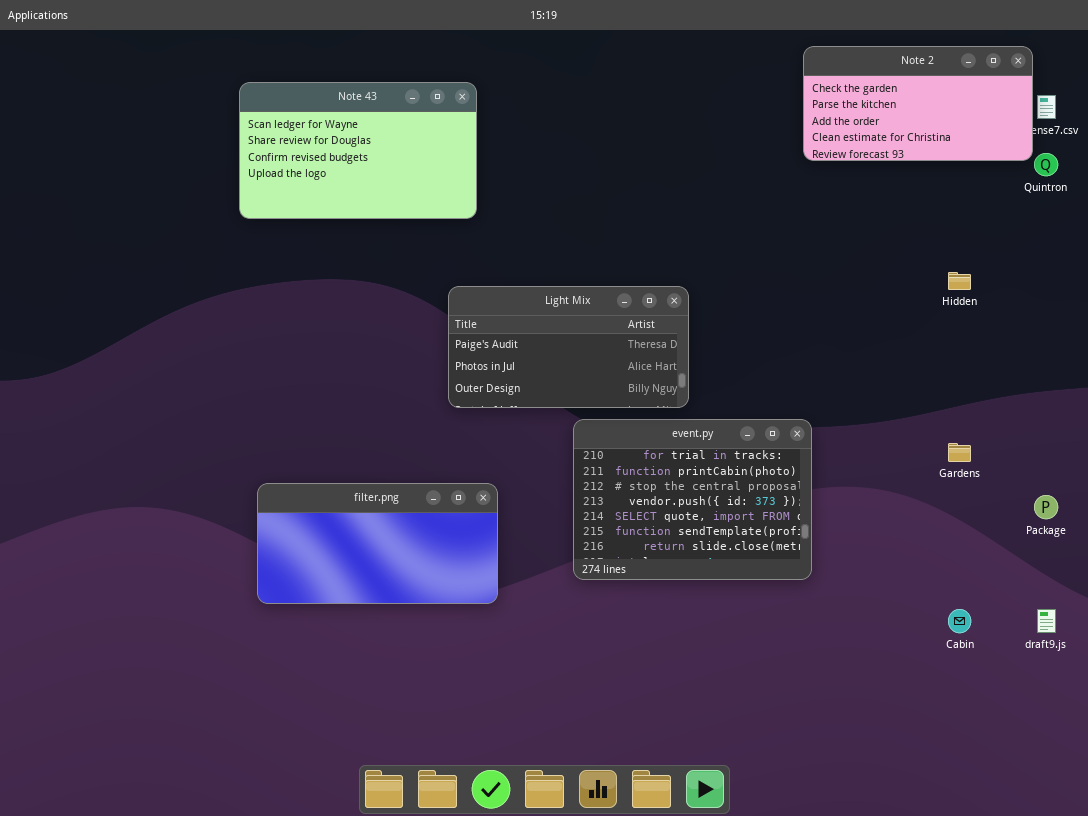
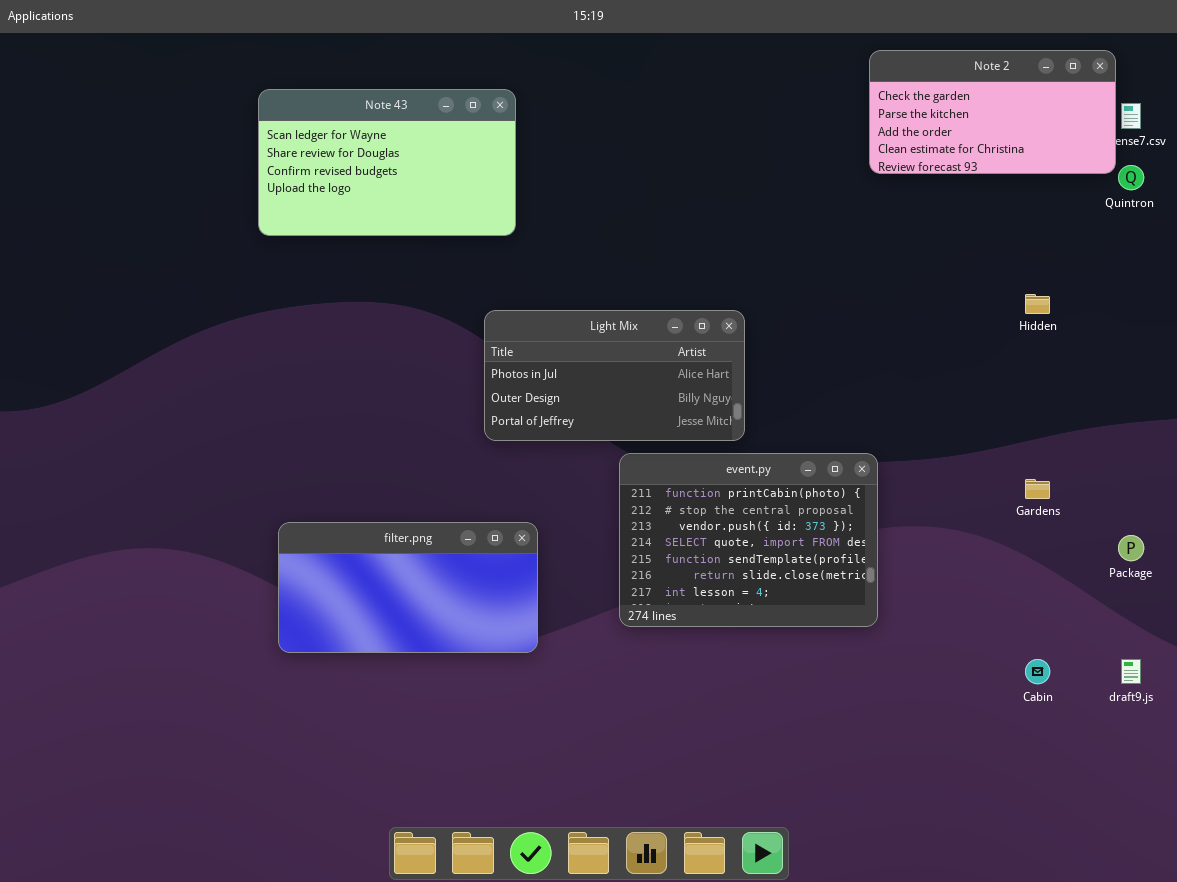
Light Mix: [448,286,689,408] -> [484,310,745,441], scrolled down 1 row
event.py: [573,419,812,580] -> [619,453,878,627], scrolled down 1 row

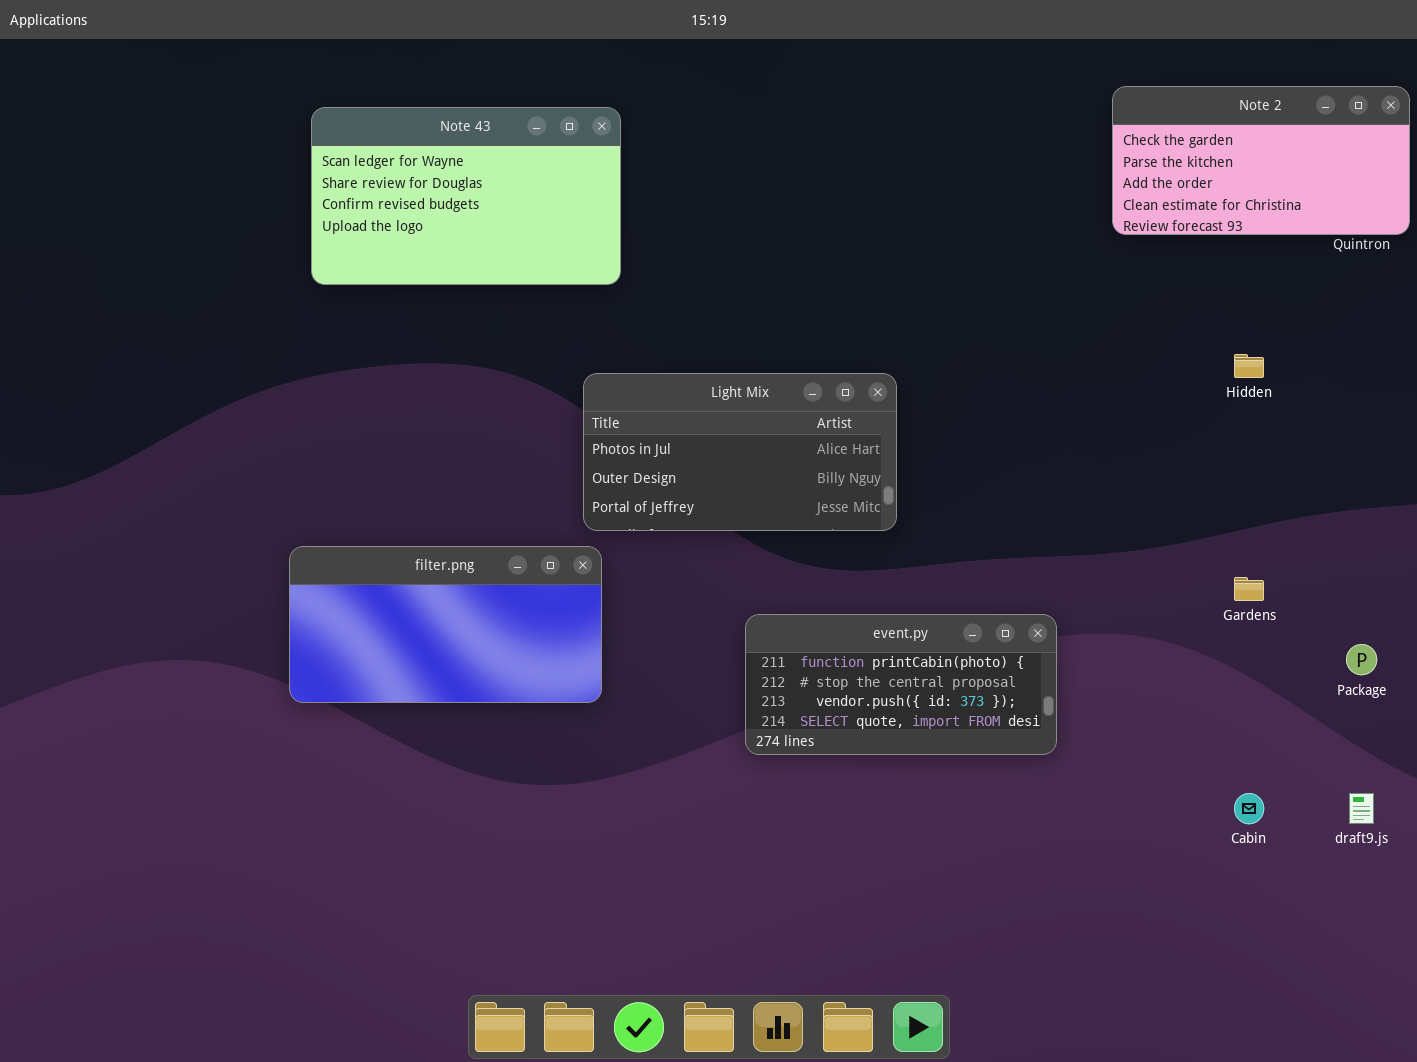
Note 2: [869,50,1116,174] -> [1112,86,1410,235], moved
event.py: [619,453,878,627] -> [745,614,1057,755], resized
filter.png: [278,522,538,653] -> [289,546,602,703], moved

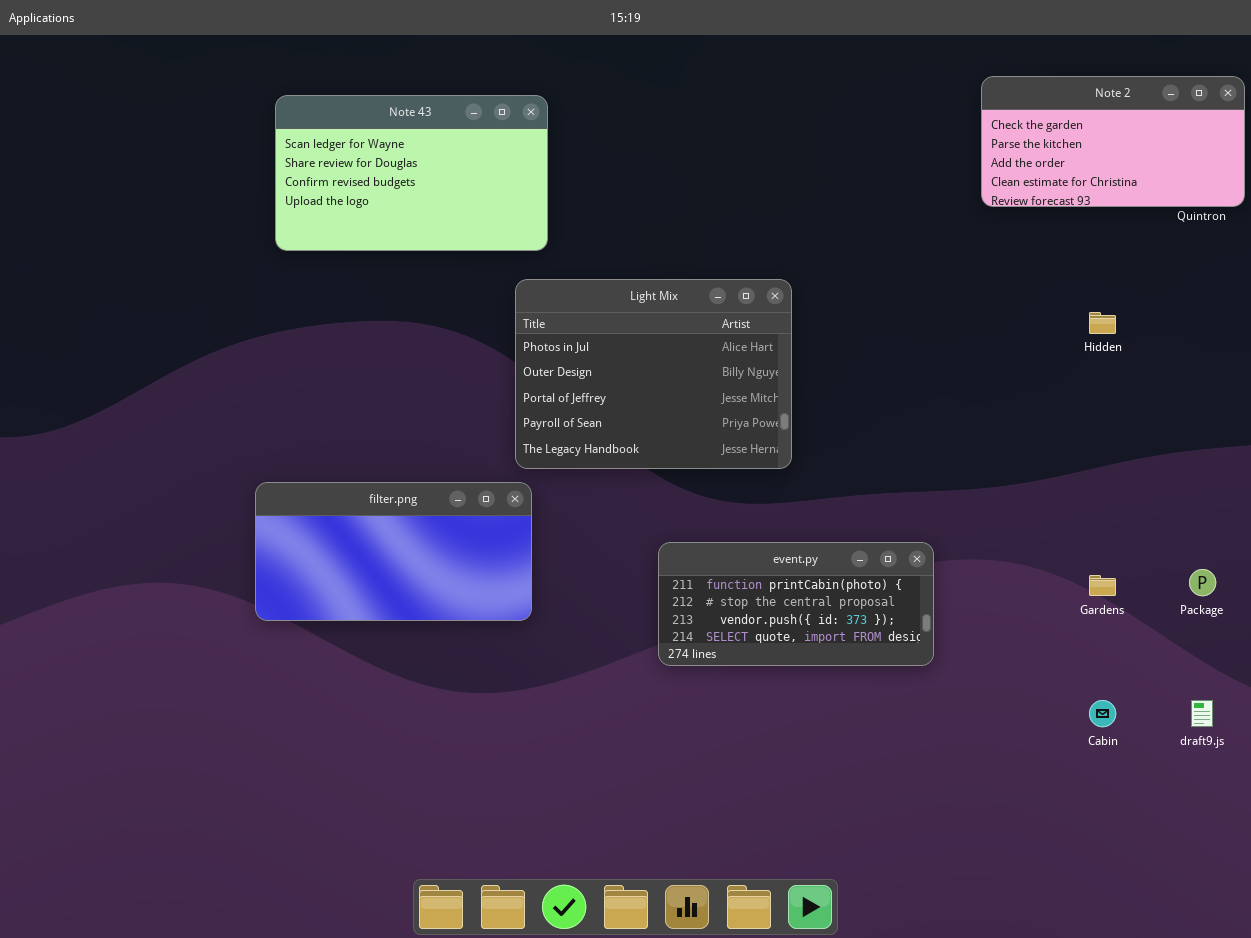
Light Mix: [583,373,897,531] -> [515,279,792,469], resized
Gardens: [1234,577,1264,601] -> [1089,575,1116,596], moved

